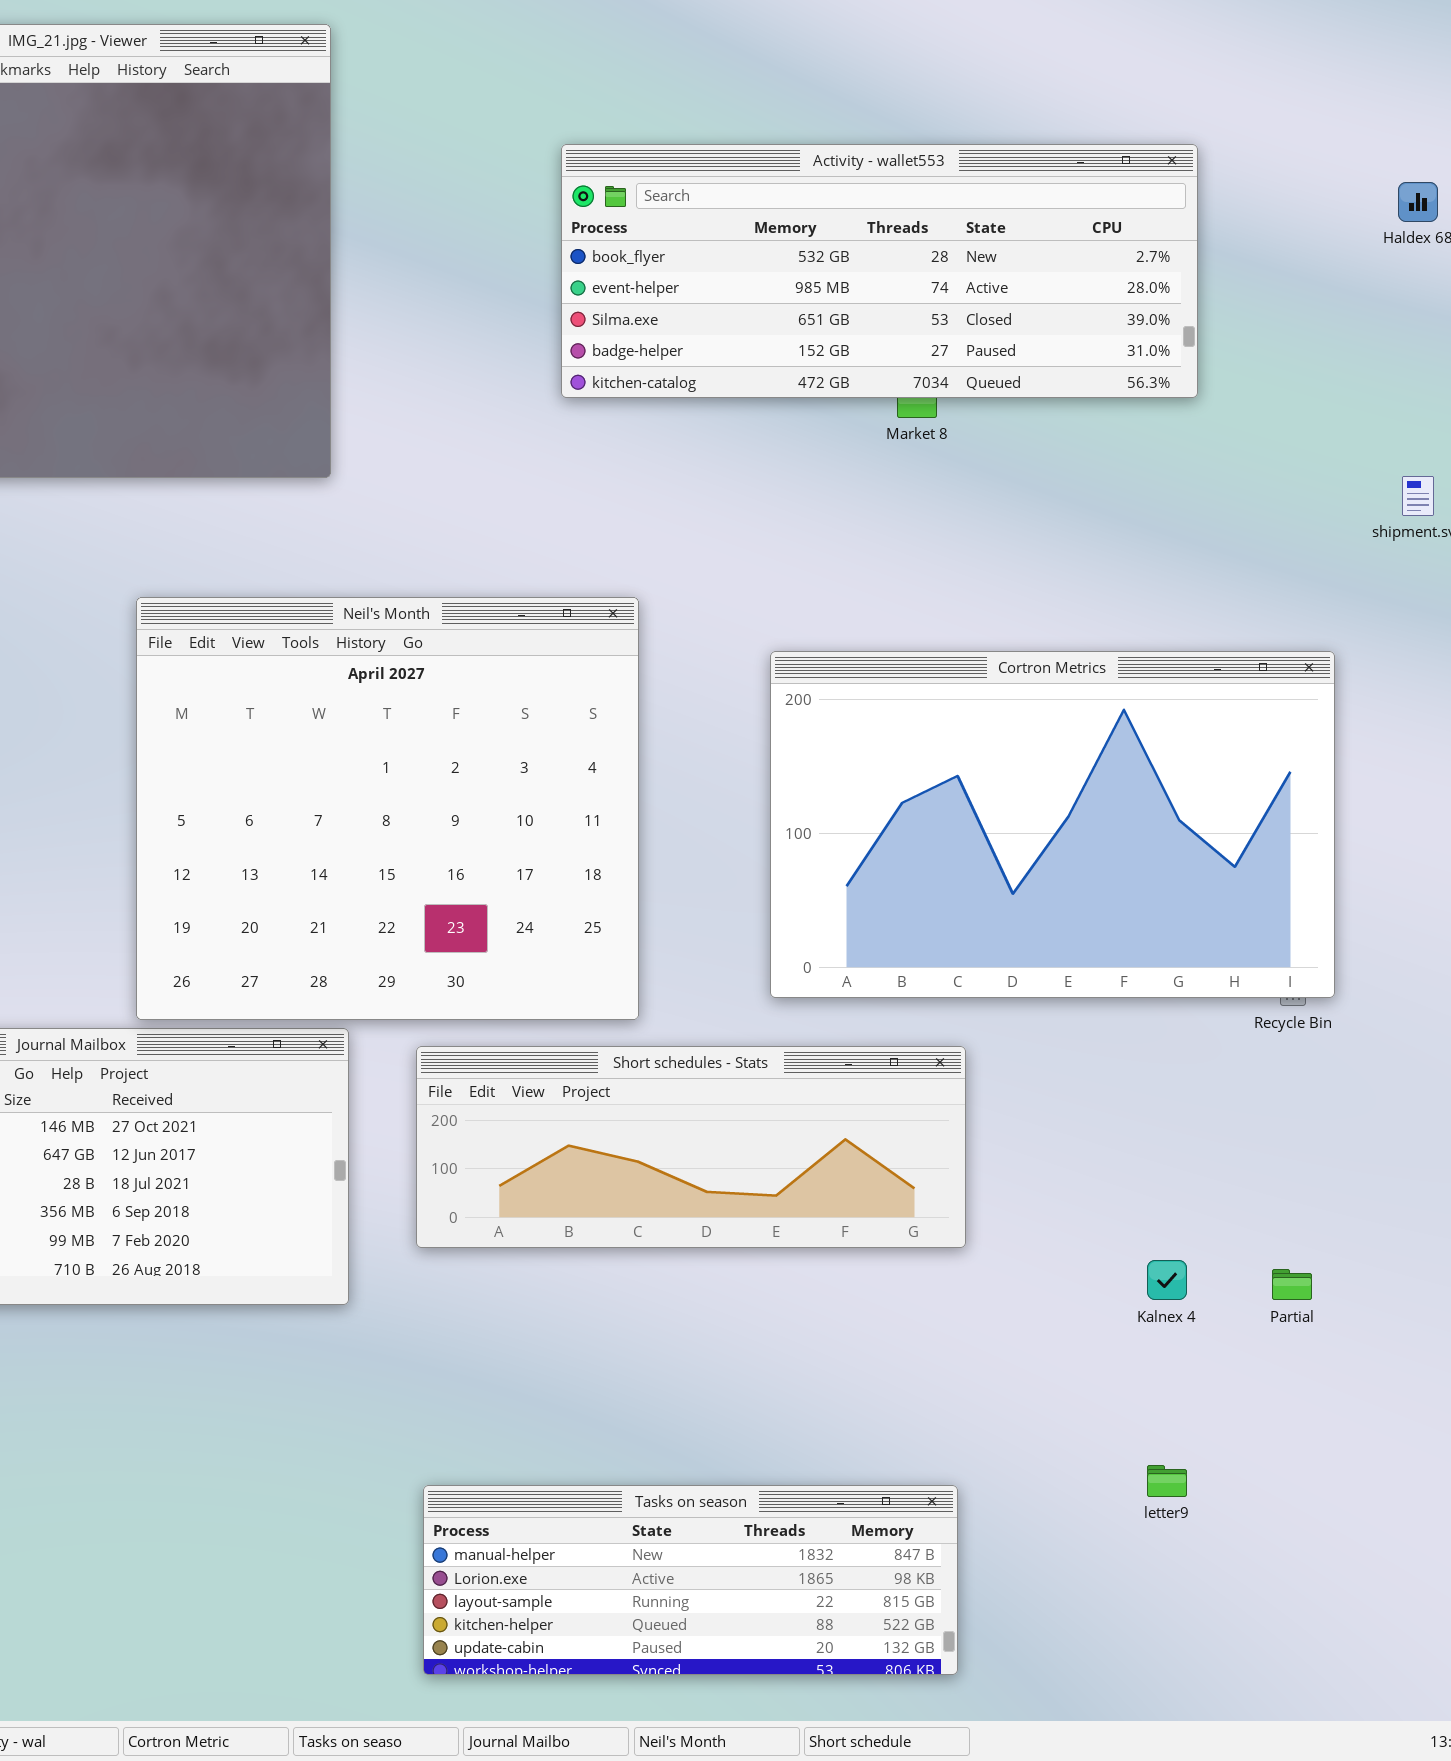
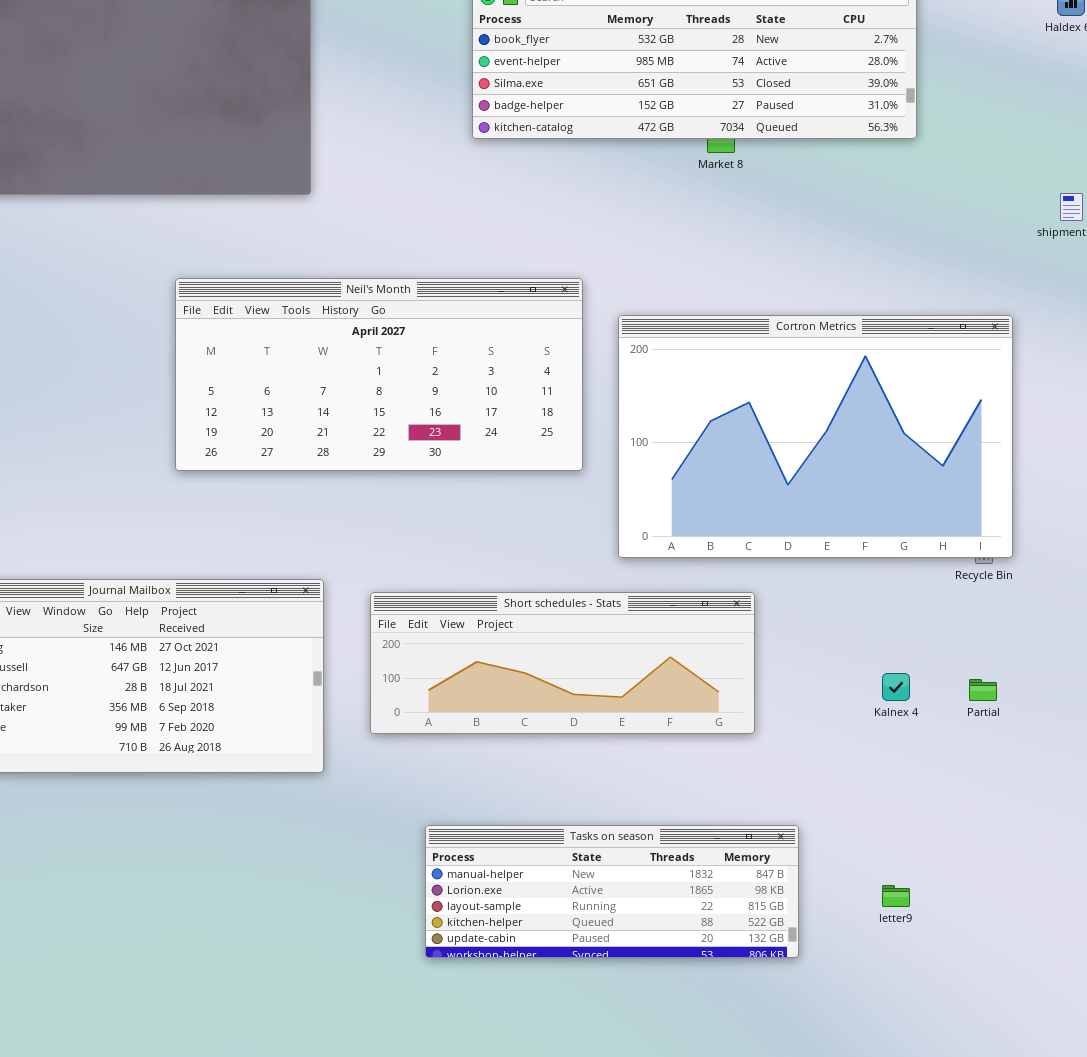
Neil's Month: [136,597,639,1020] -> [175,278,583,471], resized
Kalnex 4: [1147,1260,1187,1300] -> [882,673,910,701], moved
Partial: [1272,1269,1312,1300] -> [969,679,997,701], moved
Tasks on season: [423,1485,958,1675] -> [425,825,799,958], moved

